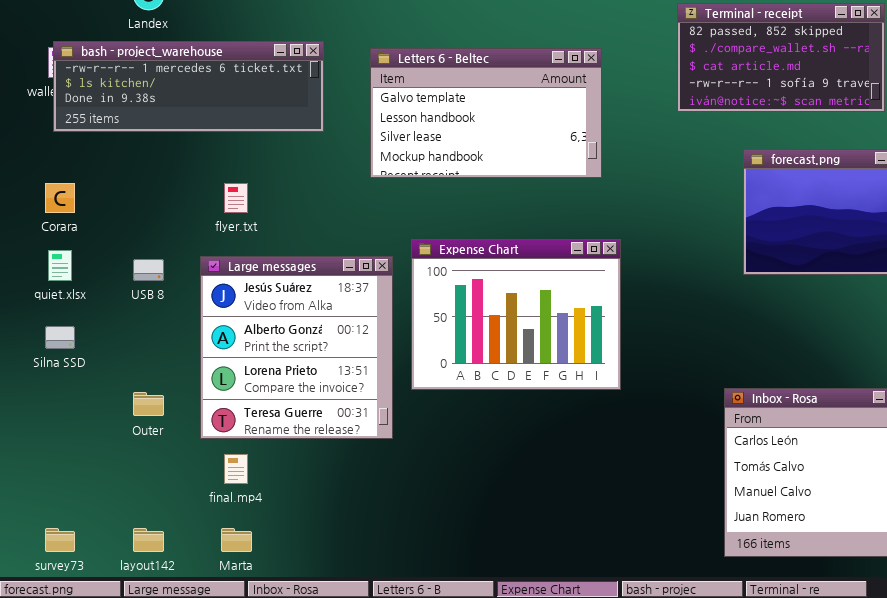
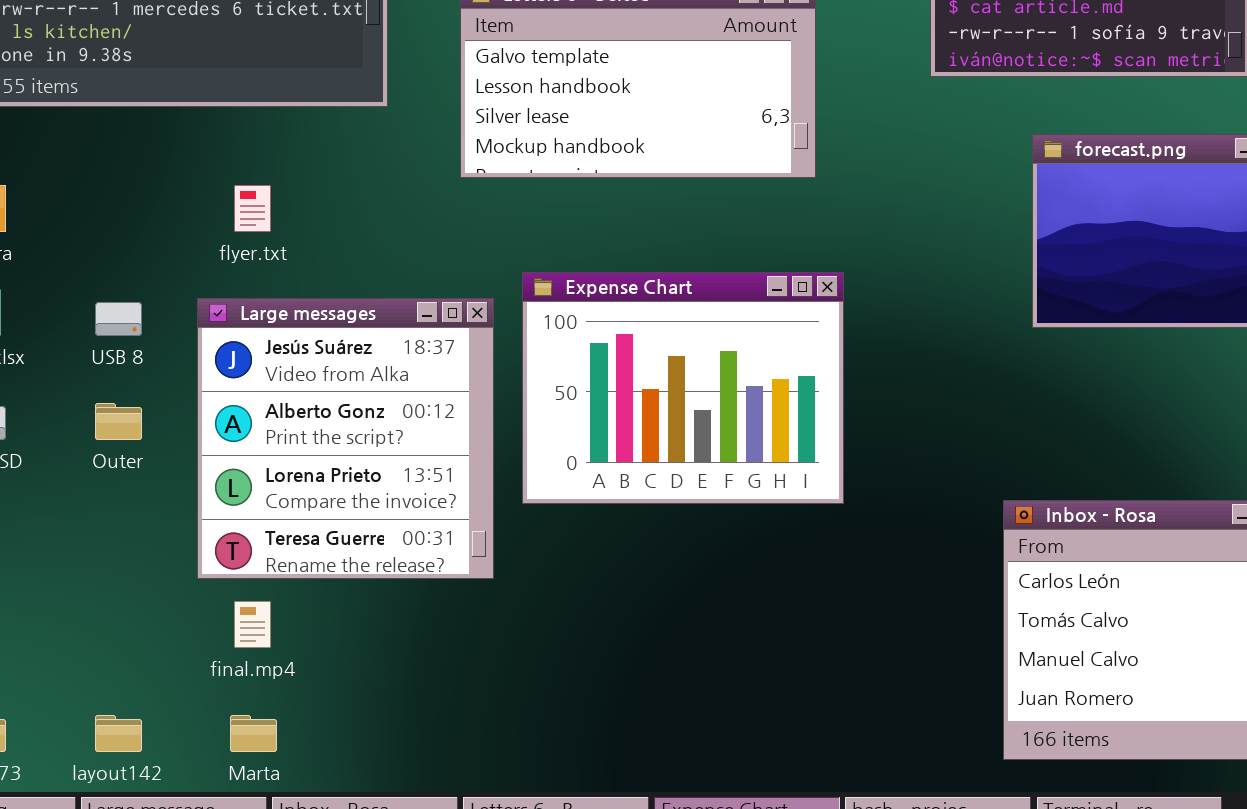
Outer: [133,392,164,416] -> [95,403,142,440], moved

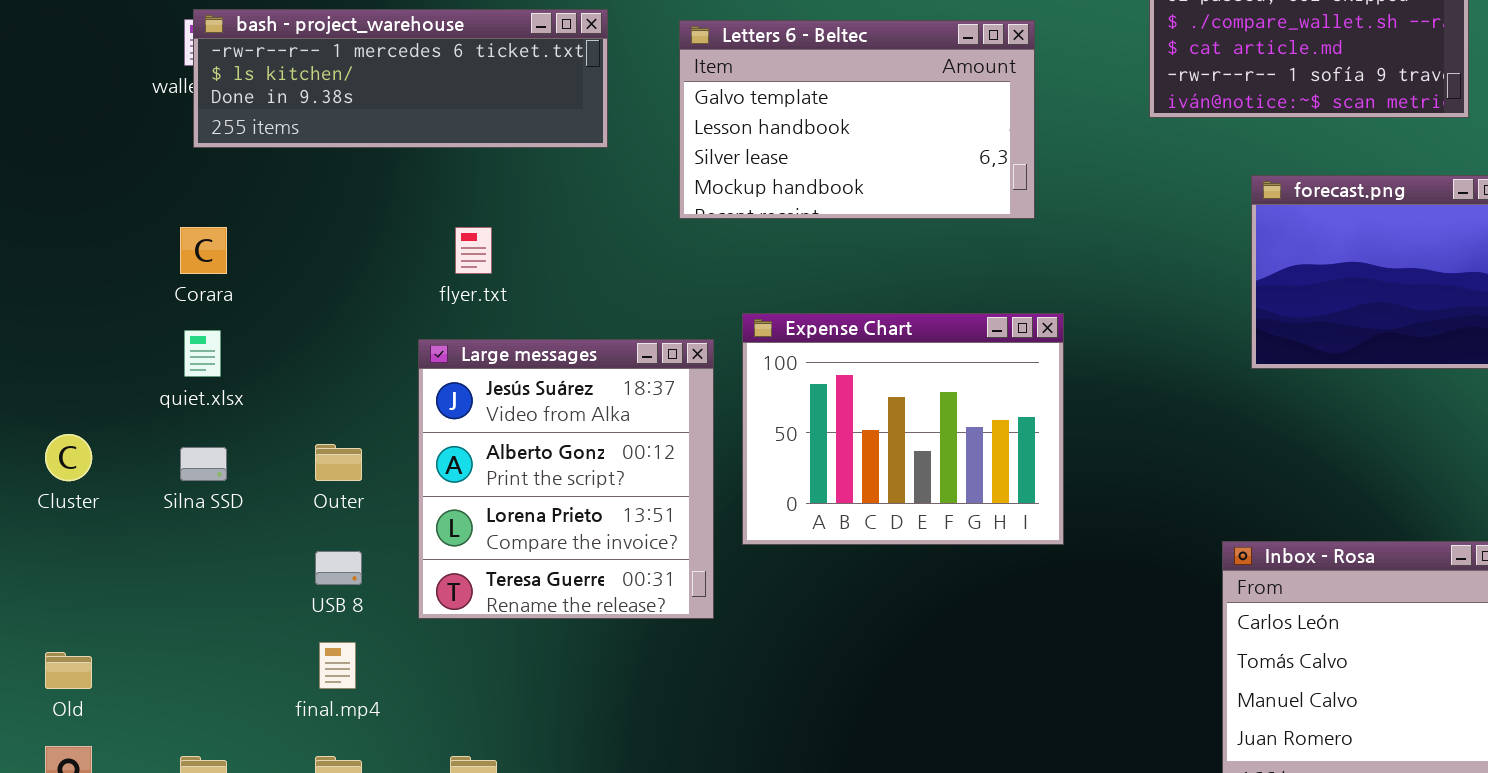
USB 8: [95,302,142,336] -> [315,551,362,585], moved
final.mp4: [234,601,271,648] -> [319,642,356,689], moved

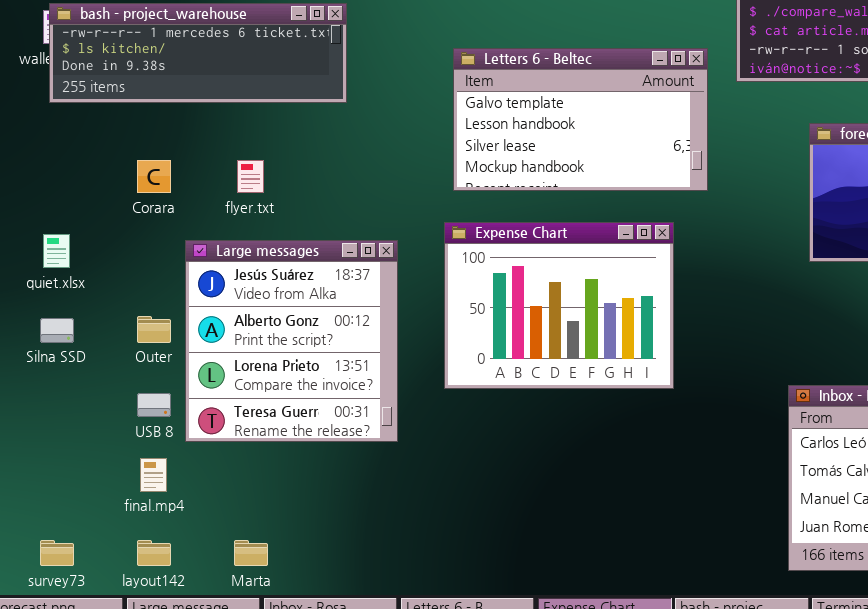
Letters 6 - Beltec: [679,20,1035,219] -> [453,48,708,191], moved
Corara: [180,227,227,274] -> [137,160,171,193], moved
Large messages: [418,339,714,619] -> [185,240,398,442], moved

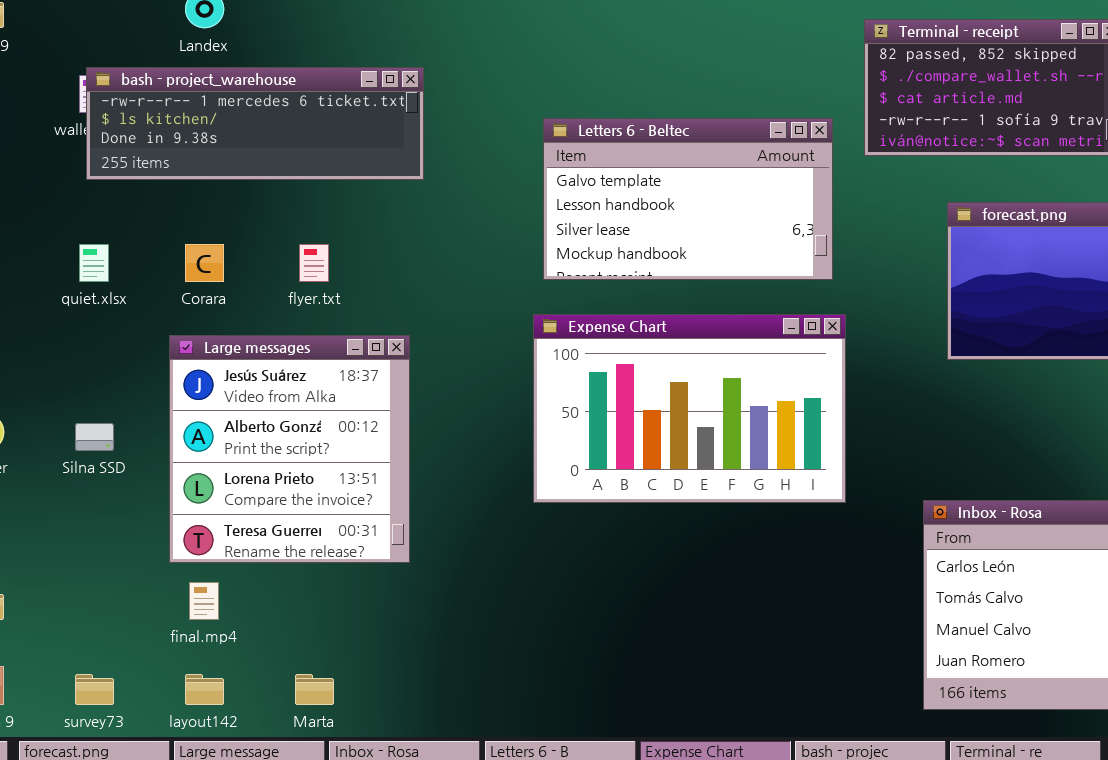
Expense Chart: [444,222,674,389] -> [533,314,846,503], resized
quiet.xlsx: [43,234,70,268] -> [79,244,109,282], moved
Large messages: [185,240,398,442] -> [169,335,410,563], moved

